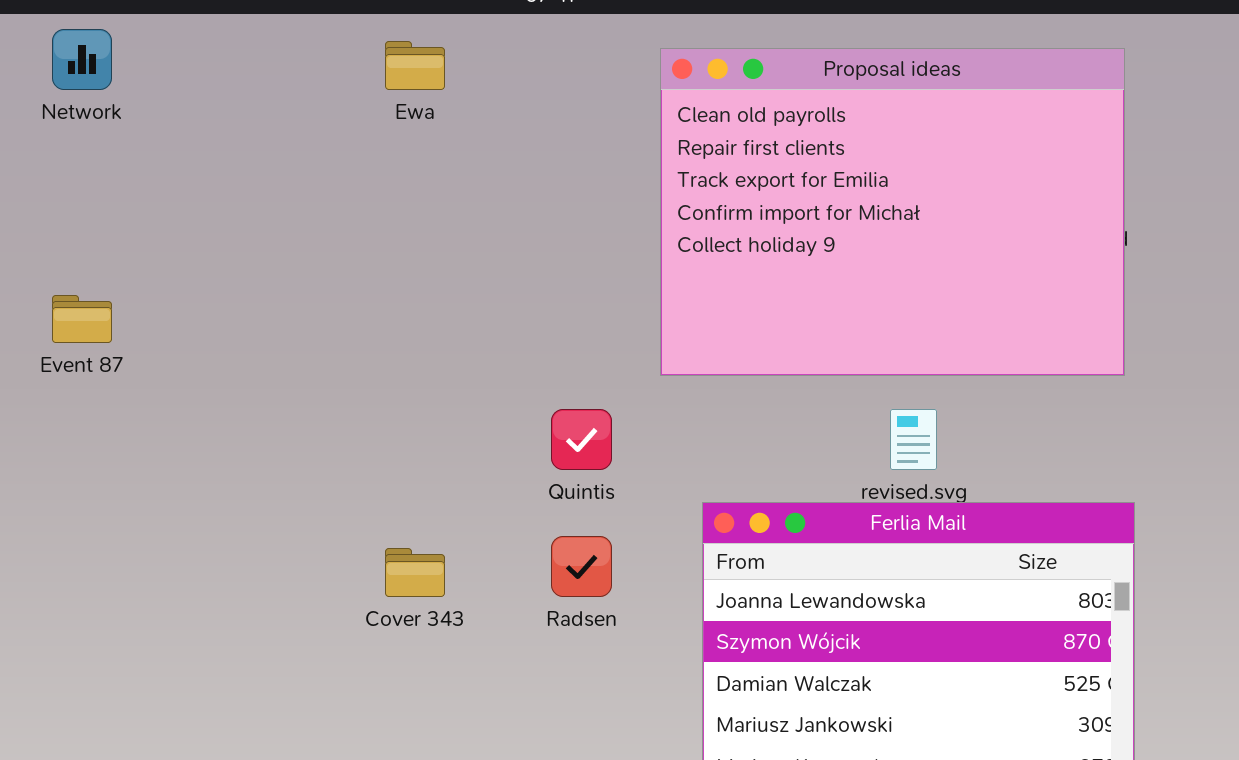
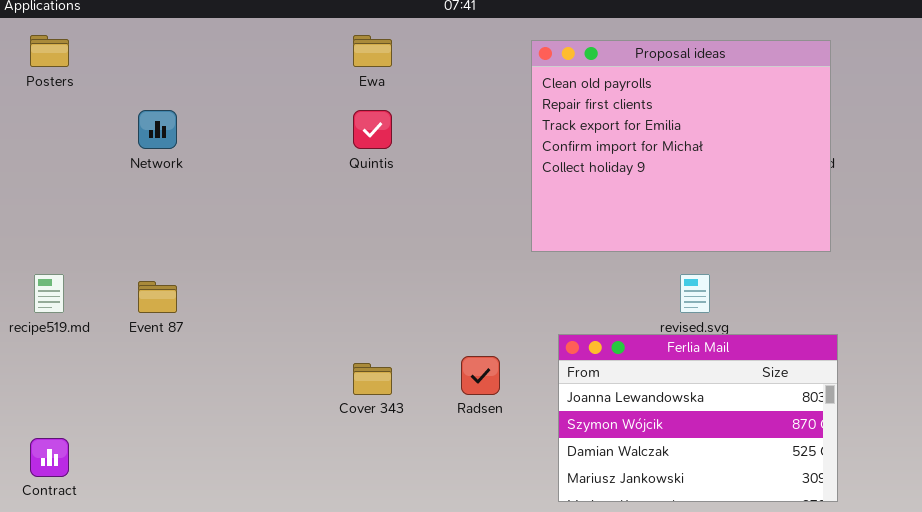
Network: [52,29,112,90] -> [138,110,177,149], moved
Event 87: [52,295,112,343] -> [138,281,177,313], moved
Quintis: [551,409,612,470] -> [353,110,392,149], moved

